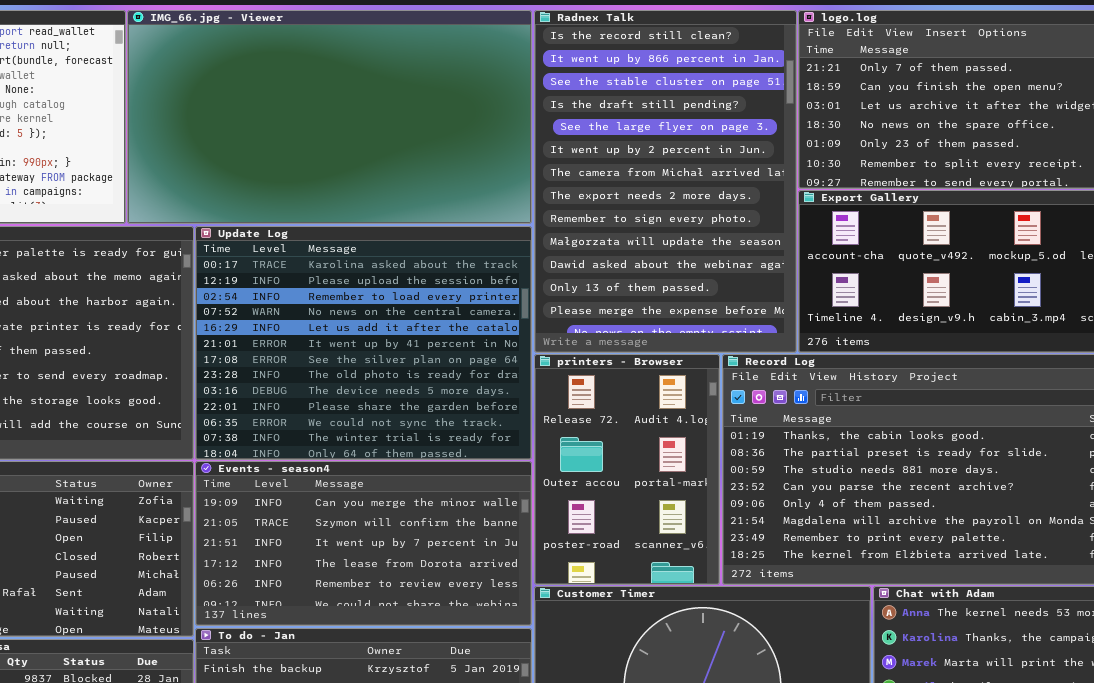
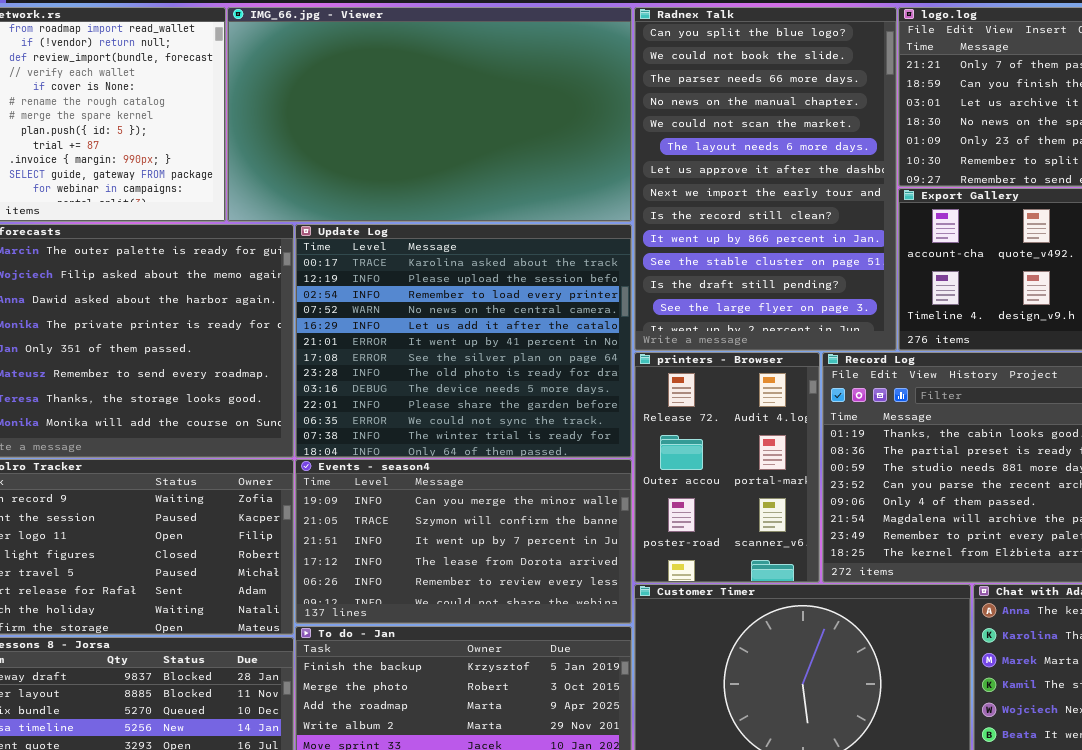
Radnex Talk: [534,10,797,353] -> [634,7,897,351], scrolled up 8 rows

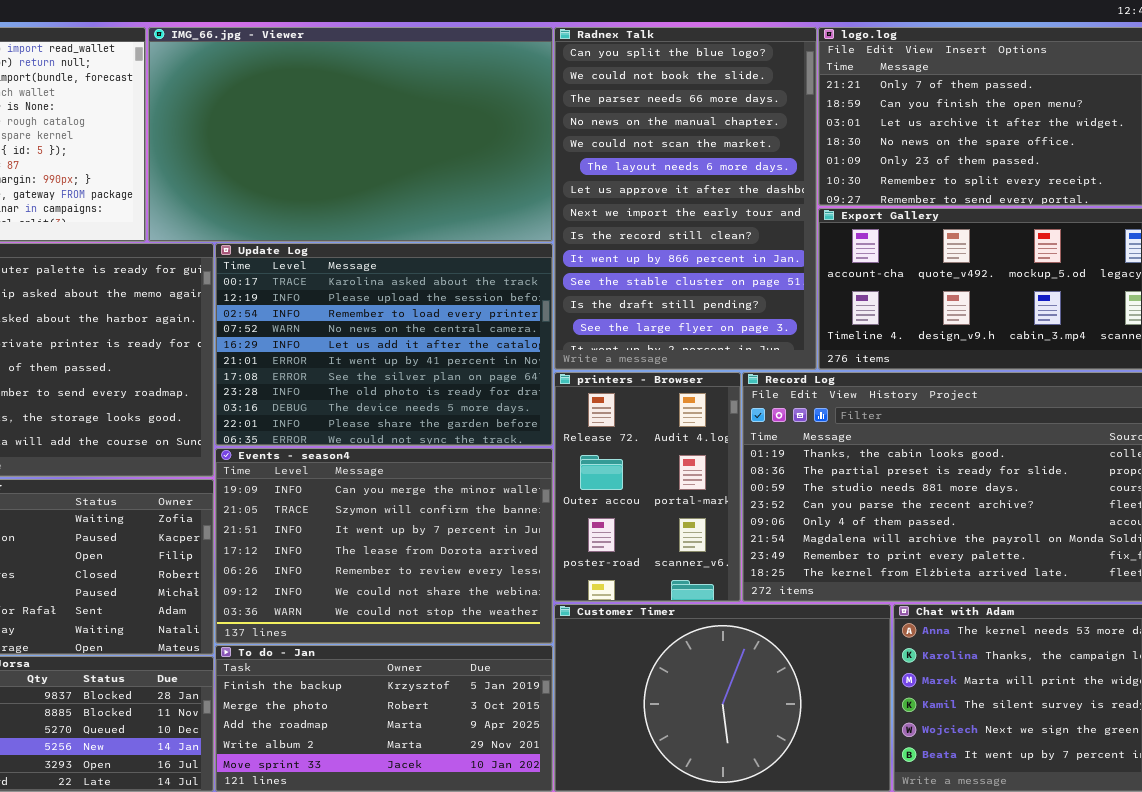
Update Log: [295,224,632,458] -> [215,243,553,446], resized
Events - season4: [295,459,632,624] -> [215,448,553,644], resized

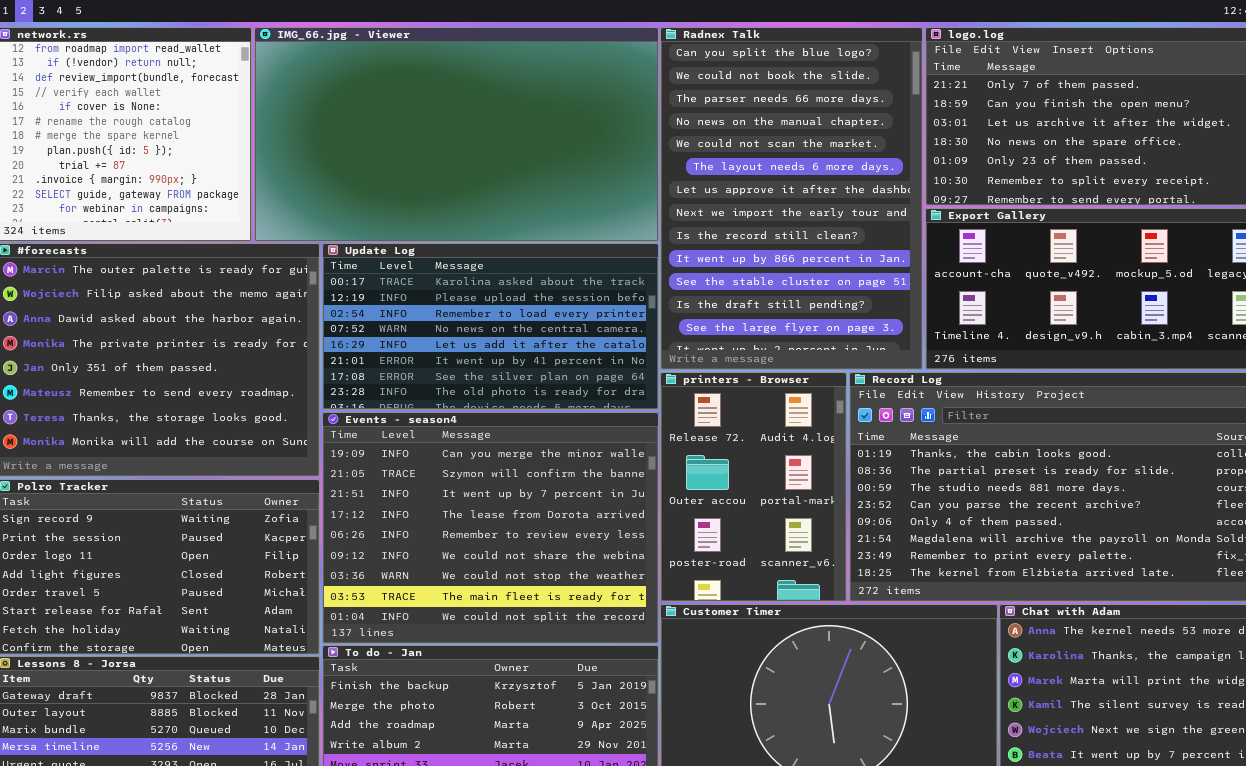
Update Log: [215,243,553,446] -> [322,243,659,410], resized
Events - season4: [215,448,553,644] -> [322,412,659,644], resized

